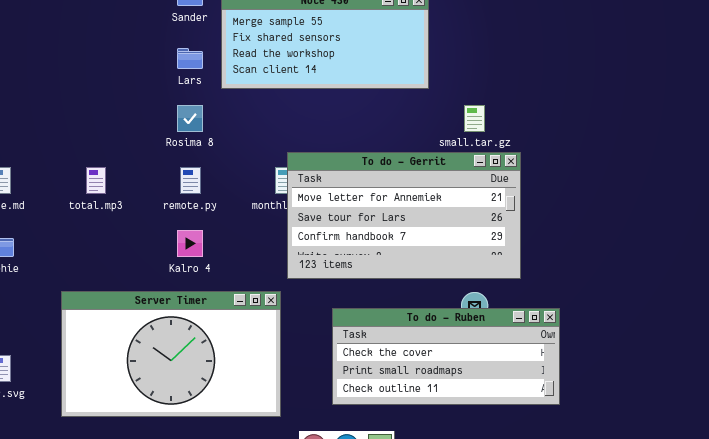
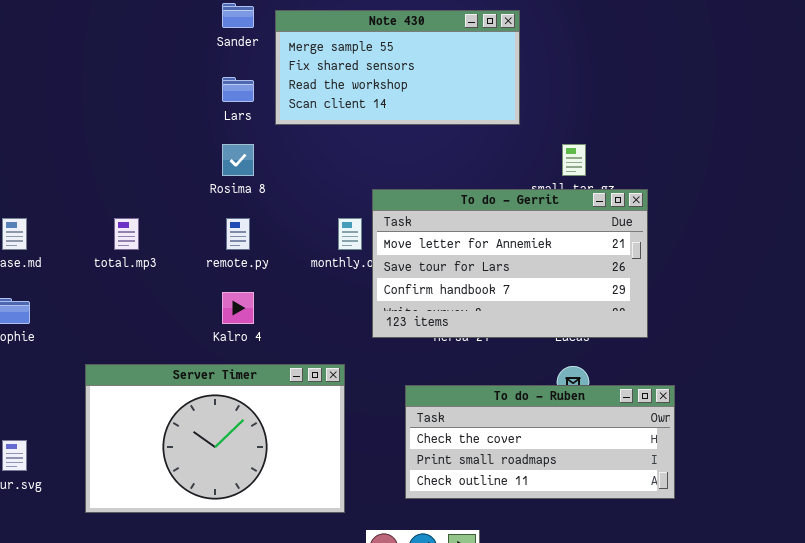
To do - Gerrit: [287,152,521,279] -> [372,189,648,338], moved

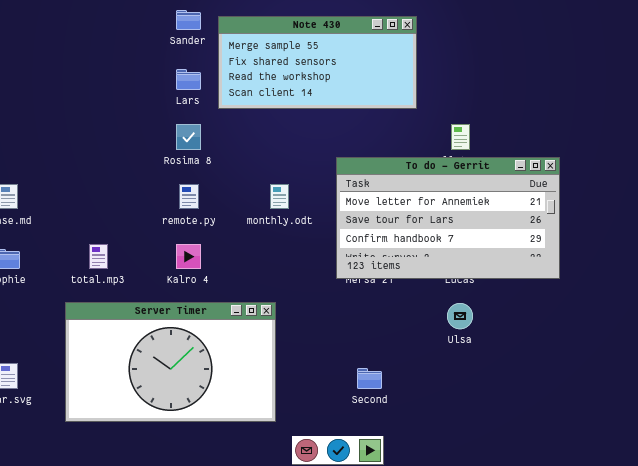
To do - Gerrit: [372,189,648,338] -> [336,157,560,279], moved
total.mp3: [114,218,139,250] -> [89,244,108,269], moved
To do - Ruben: [405,385,675,499] -> none, closed

